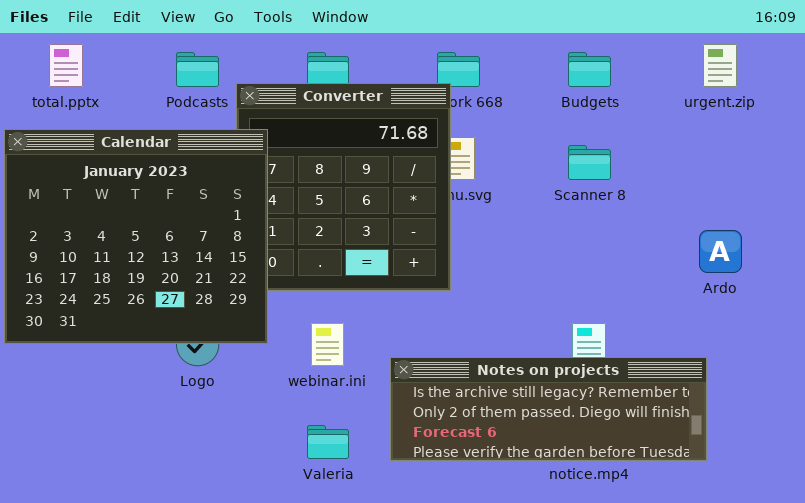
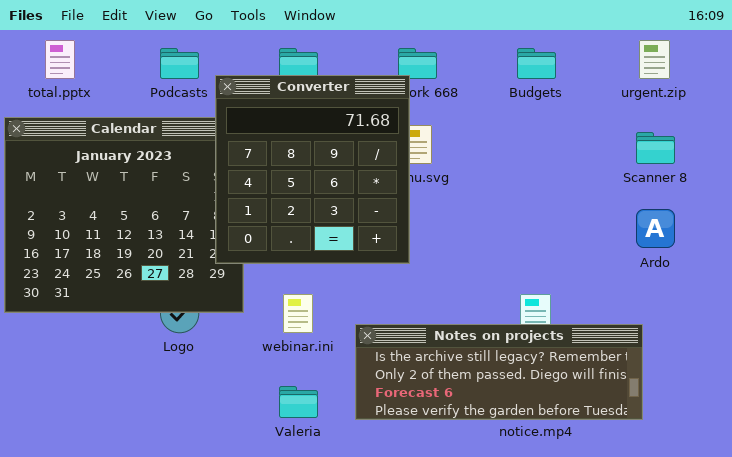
Converter: [236,83,451,291] -> [215,75,410,264], raised
Scanner 8: [568,145,611,180] -> [636,132,675,164], moved

